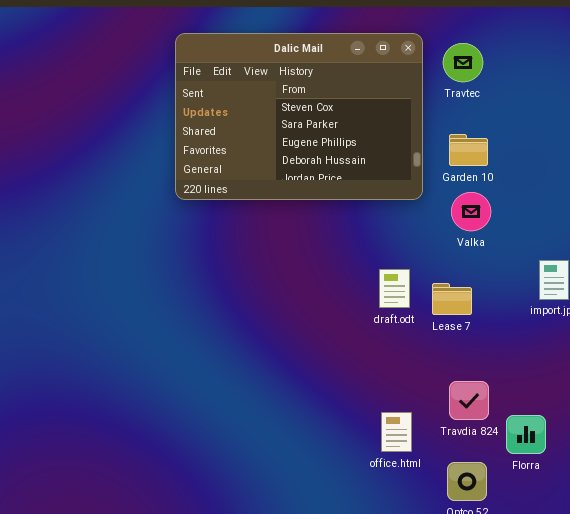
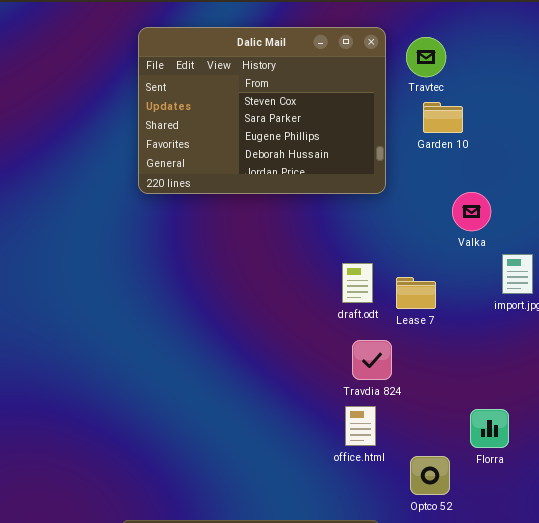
Garden 10: [449,134,488,166] -> [423,102,463,133], moved
Valka: [451,192,491,231] -> [452,192,491,231], moved
Travdia 824: [449,381,489,420] -> [352,340,392,380], moved

